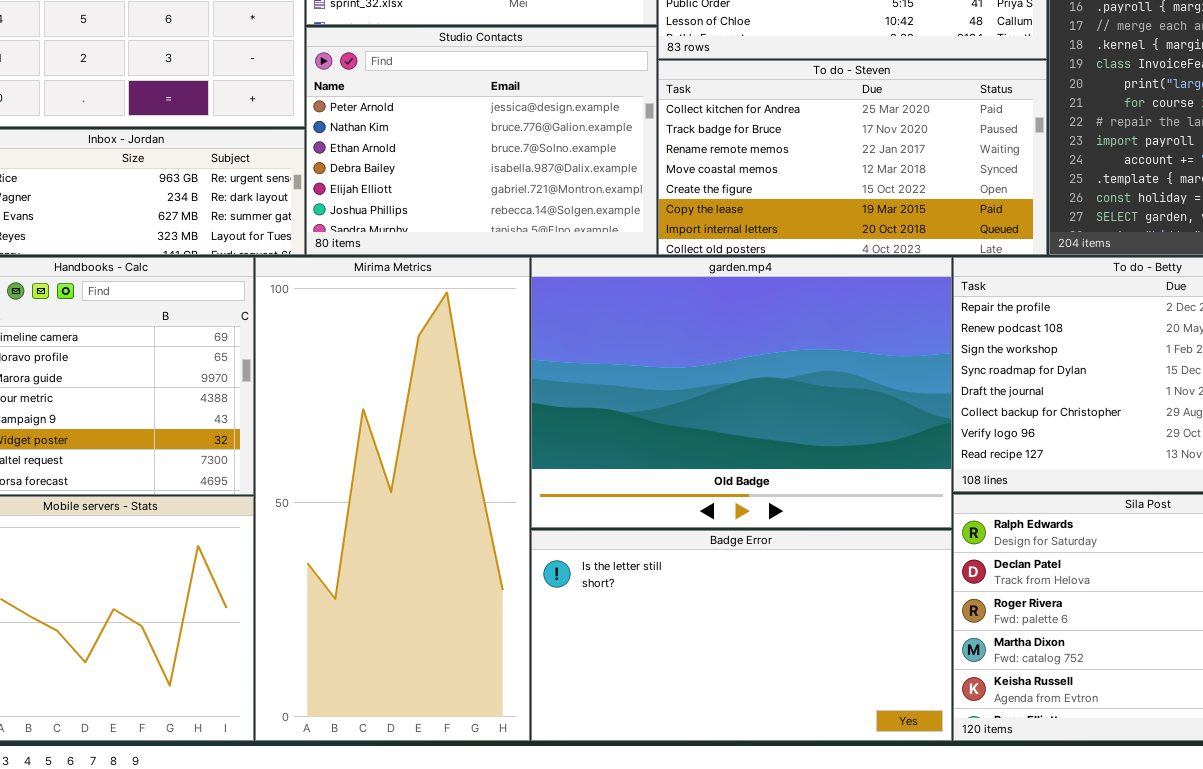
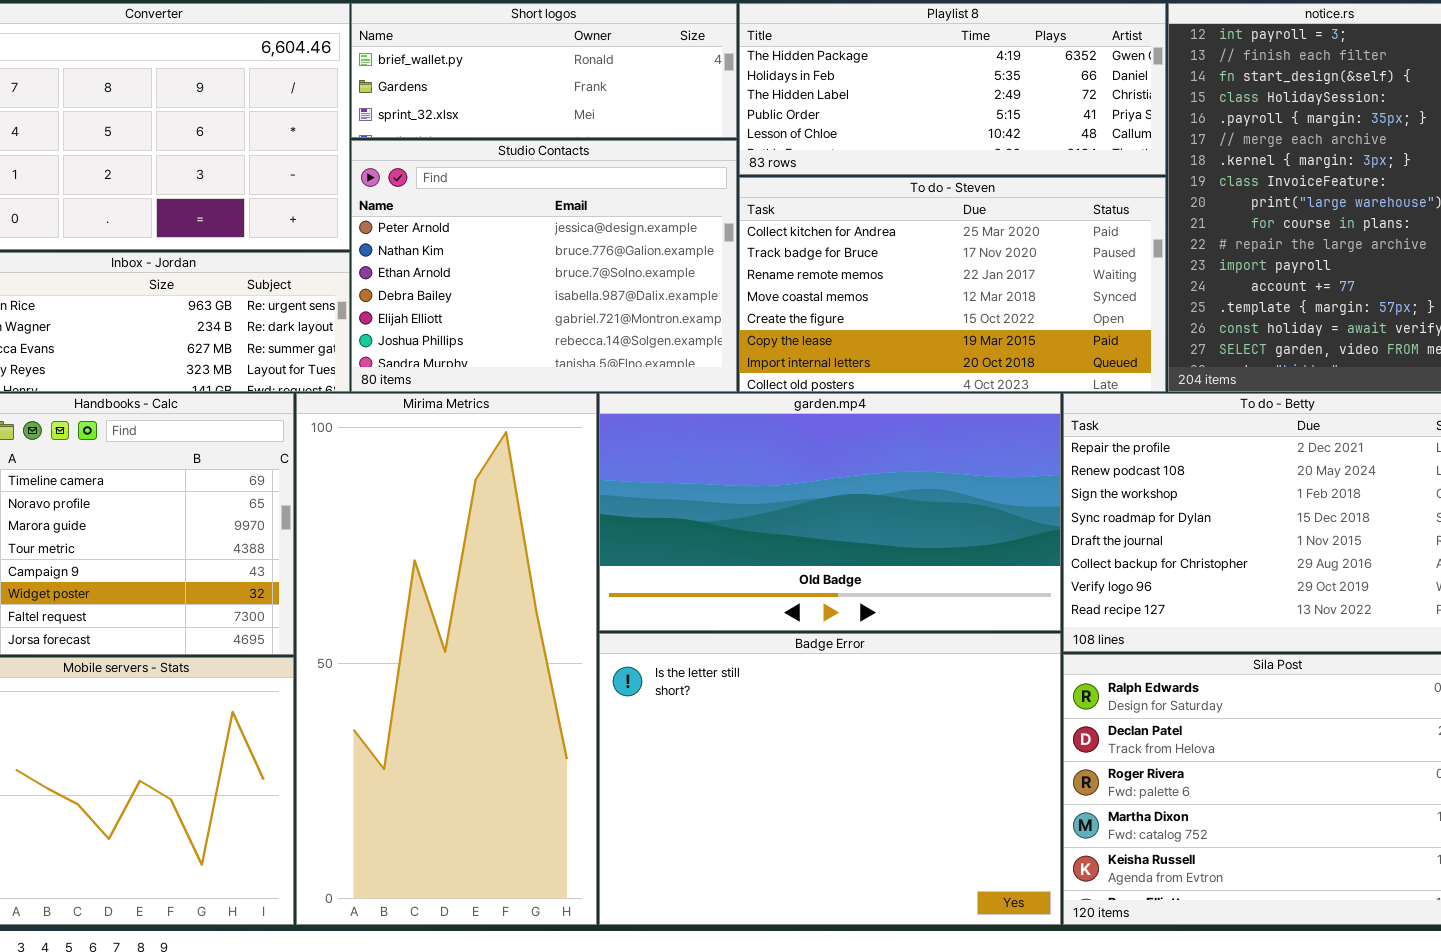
garden.mp4: [531,257,952,528] -> [599,393,1061,631], resized
Badge Error: [531,530,952,741] -> [599,633,1061,925], resized

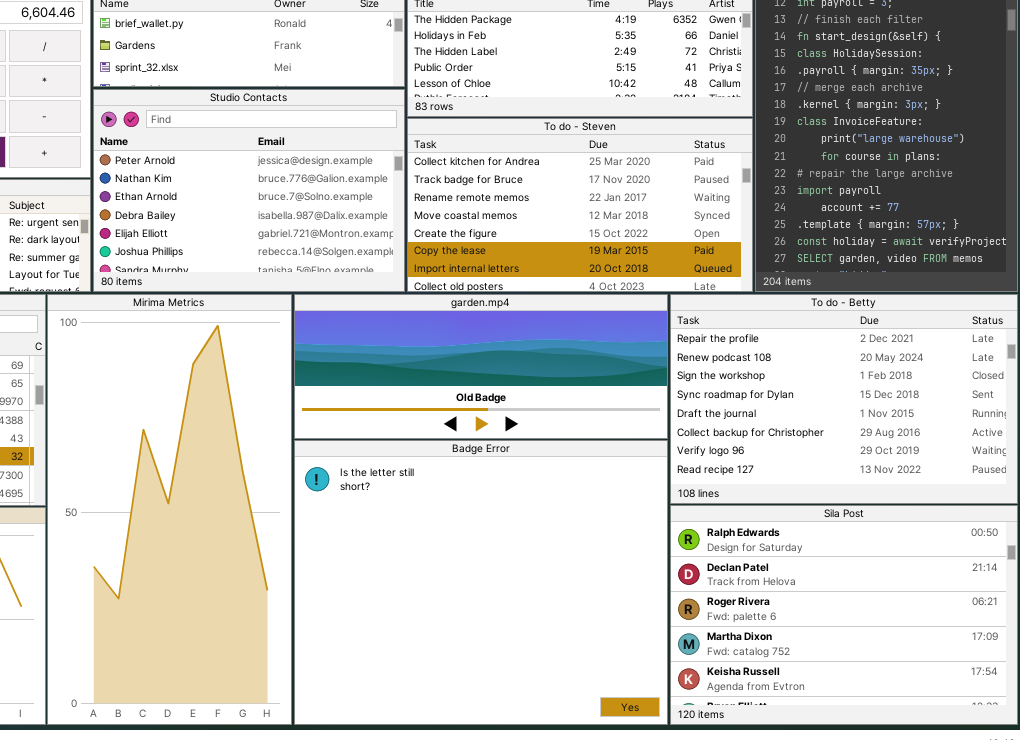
garden.mp4: [599,393,1061,631] -> [294,294,668,439], resized
Badge Error: [599,633,1061,925] -> [294,440,668,725], resized

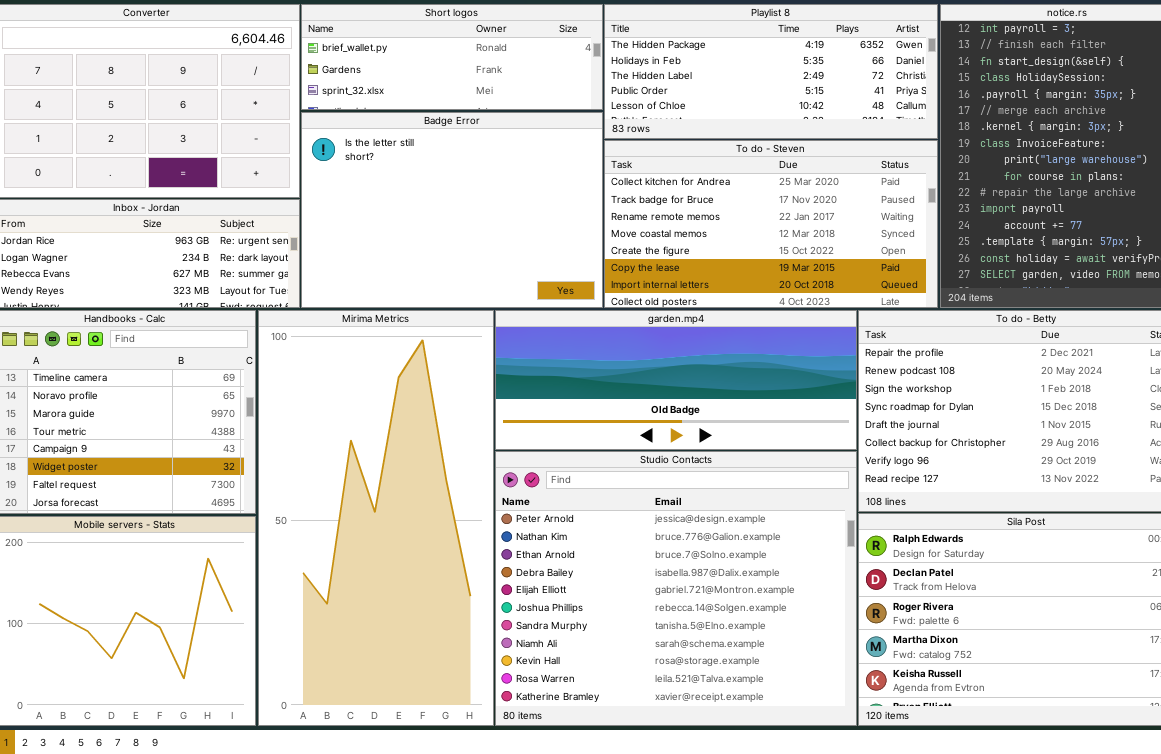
Studio Contacts: [93,89,405,292] -> [495,451,857,726], moved, resized
Badge Error: [294,440,668,725] -> [301,112,603,308], moved, resized

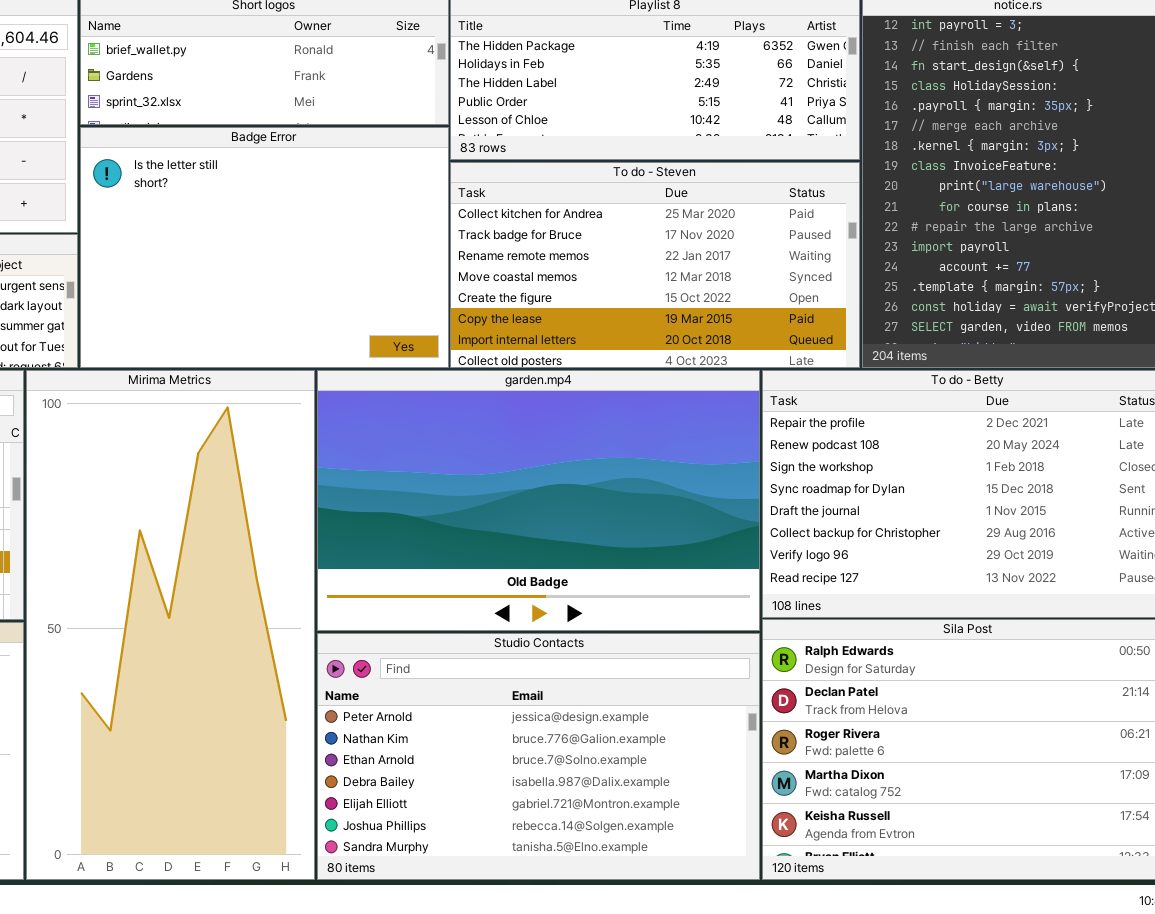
garden.mp4: [495,310,857,450] -> [317,370,760,631], resized
Studio Contacts: [495,451,857,726] -> [317,633,760,880], resized

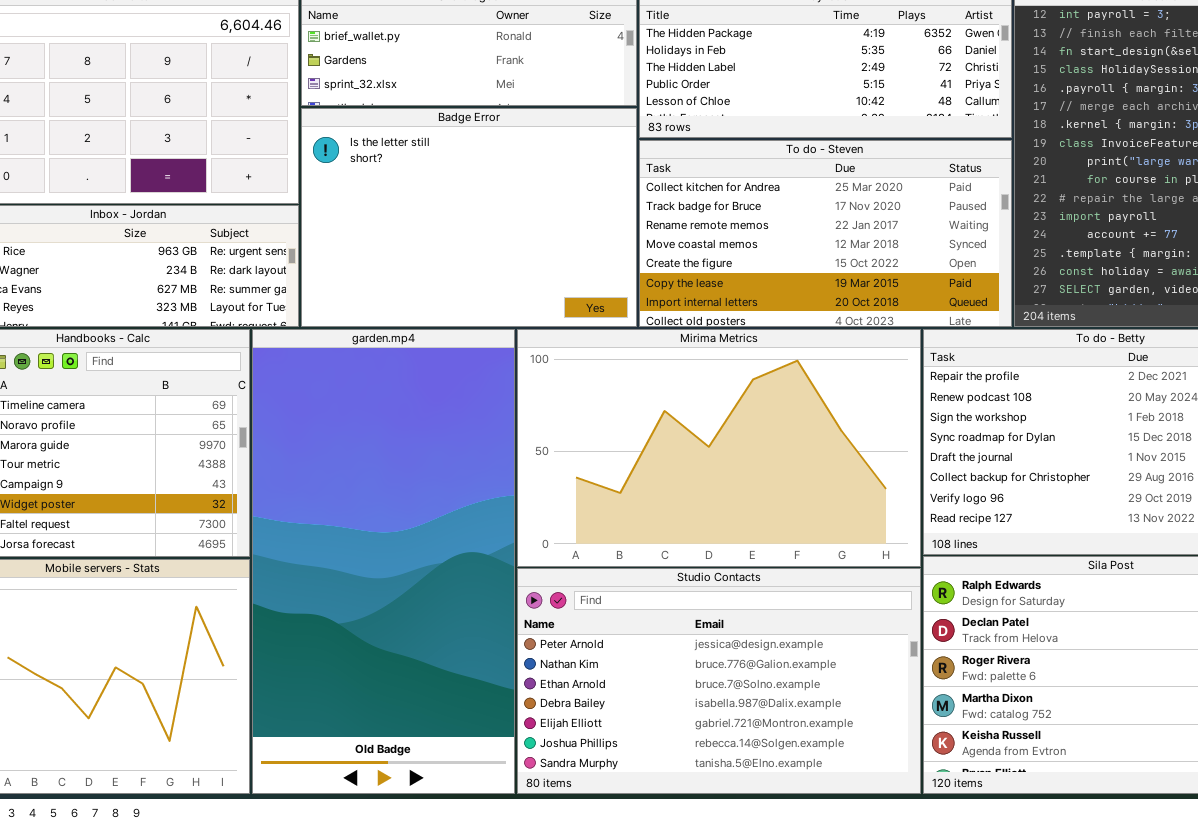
Mirima Metrics: [26,370,315,880] -> [517,329,921,567], moved, resized
garden.mp4: [317,370,760,631] -> [252,329,515,794], moved, resized

